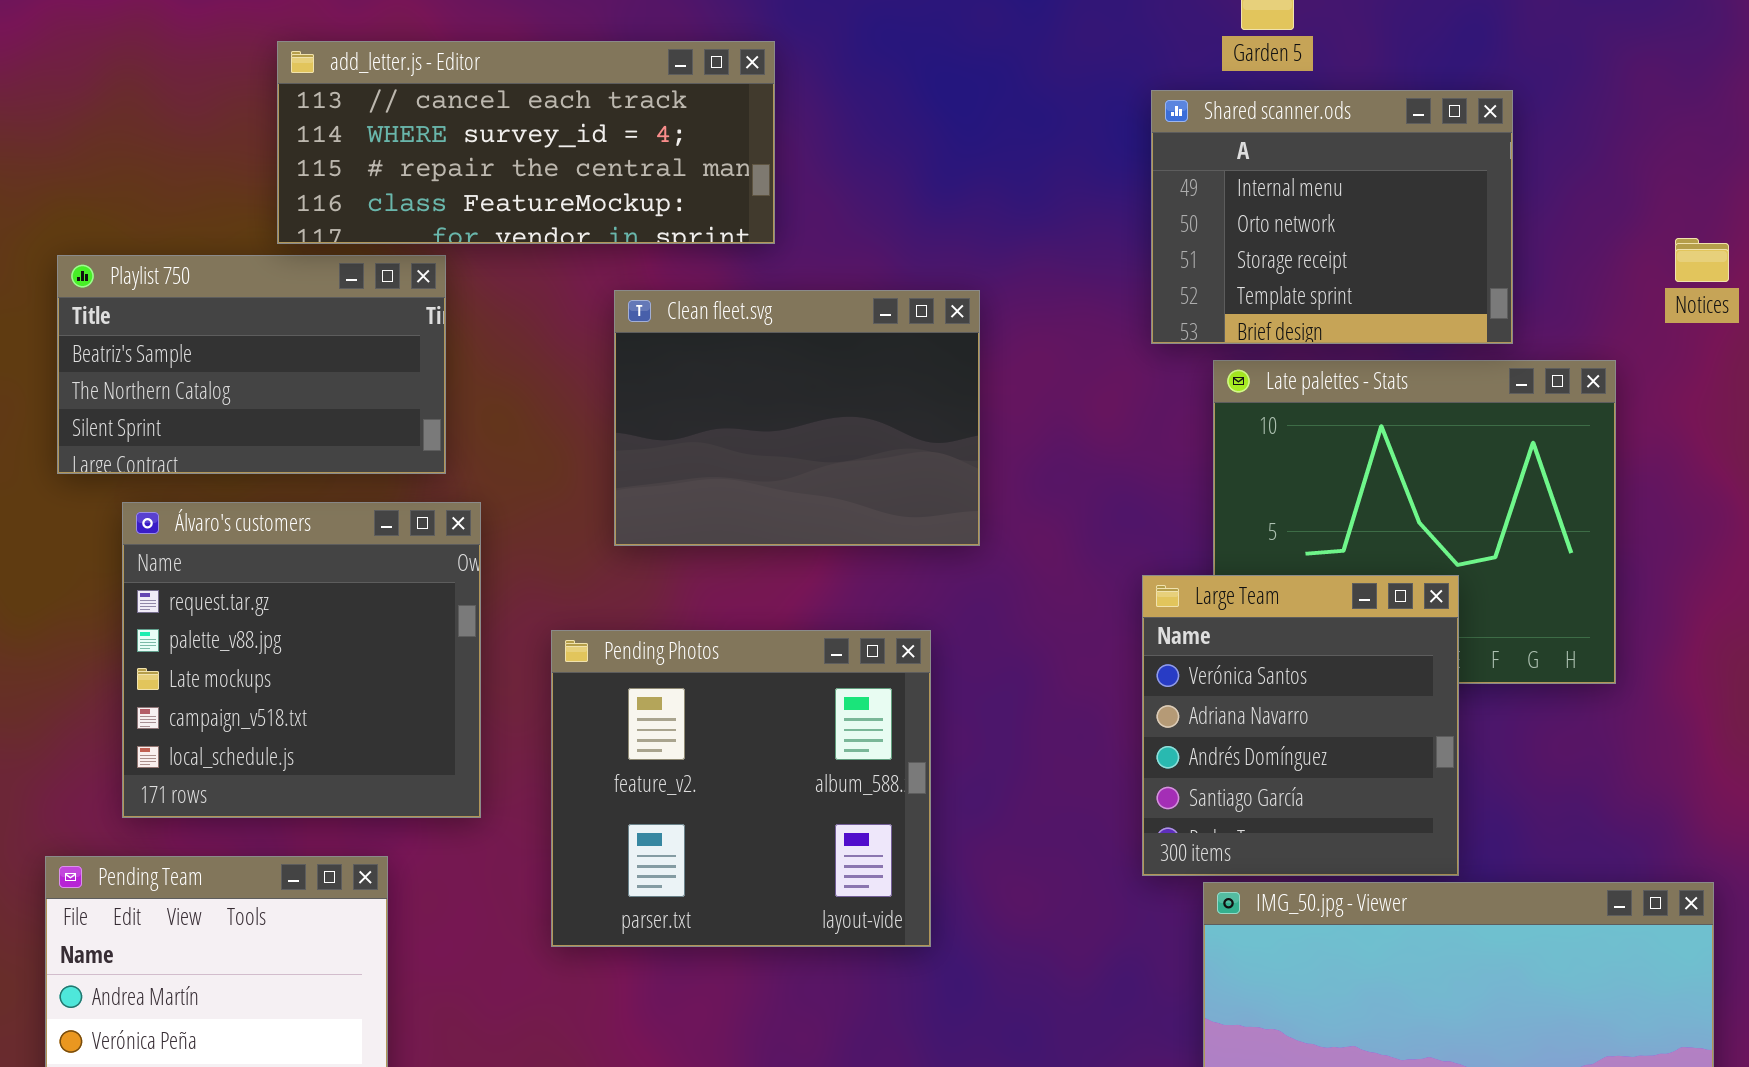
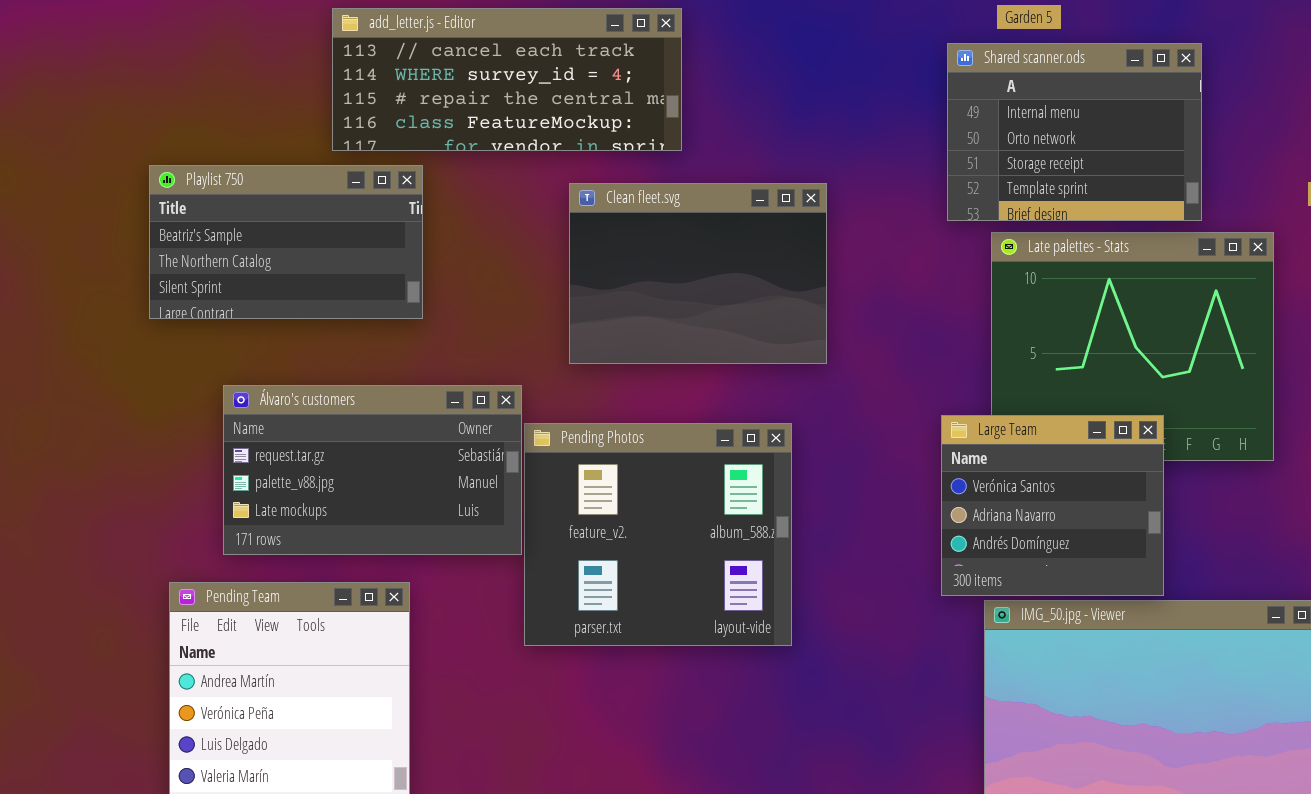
Playlist 750: [57,255,446,474] -> [149,165,423,319], moved
Álvaro's customers: [122,502,481,818] -> [223,385,522,555], resized
Large Team: [1142,575,1459,876] -> [941,415,1164,596], resized

